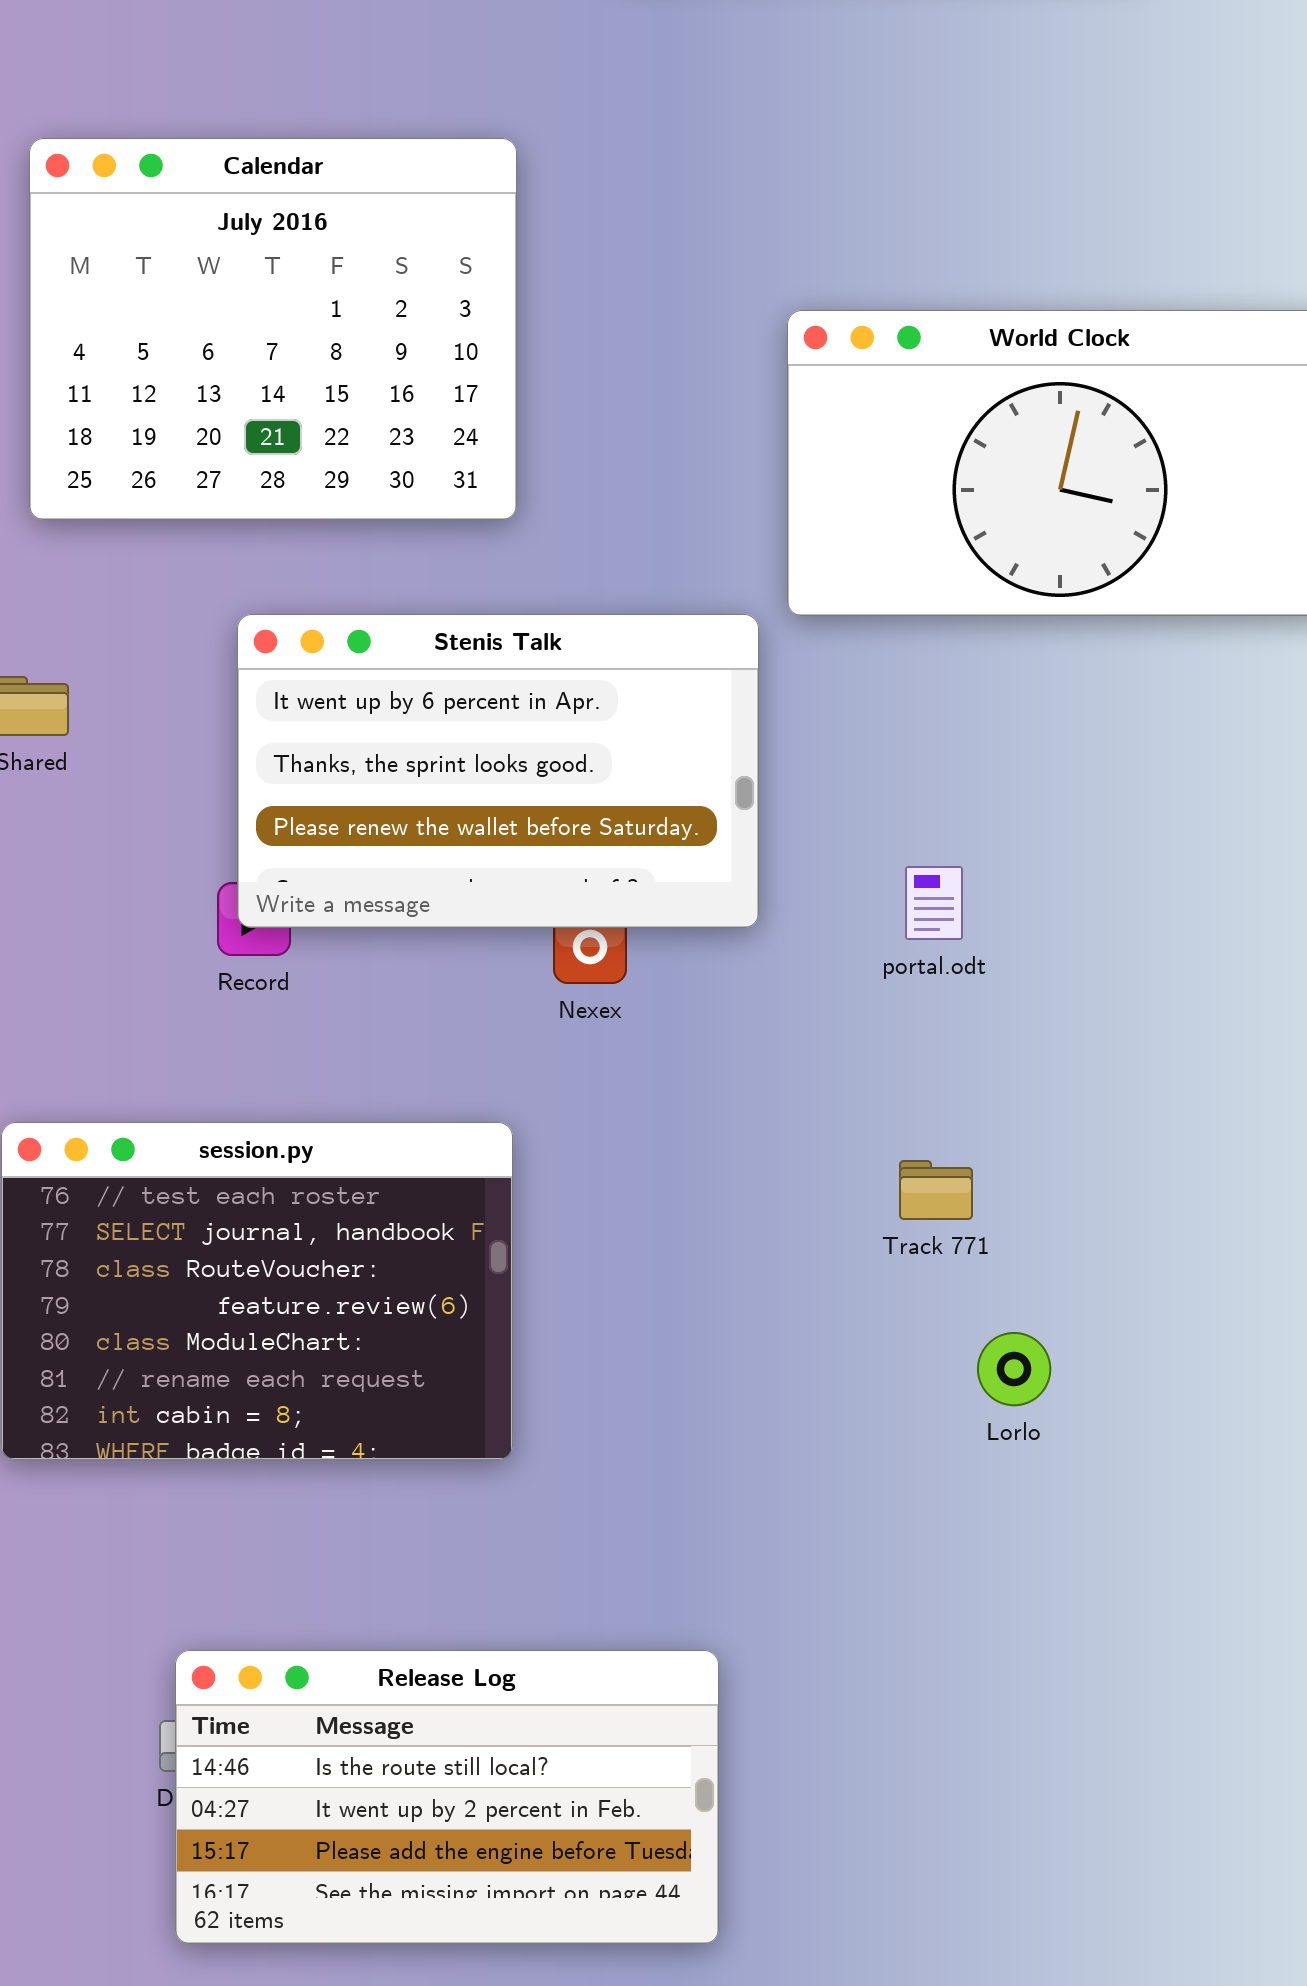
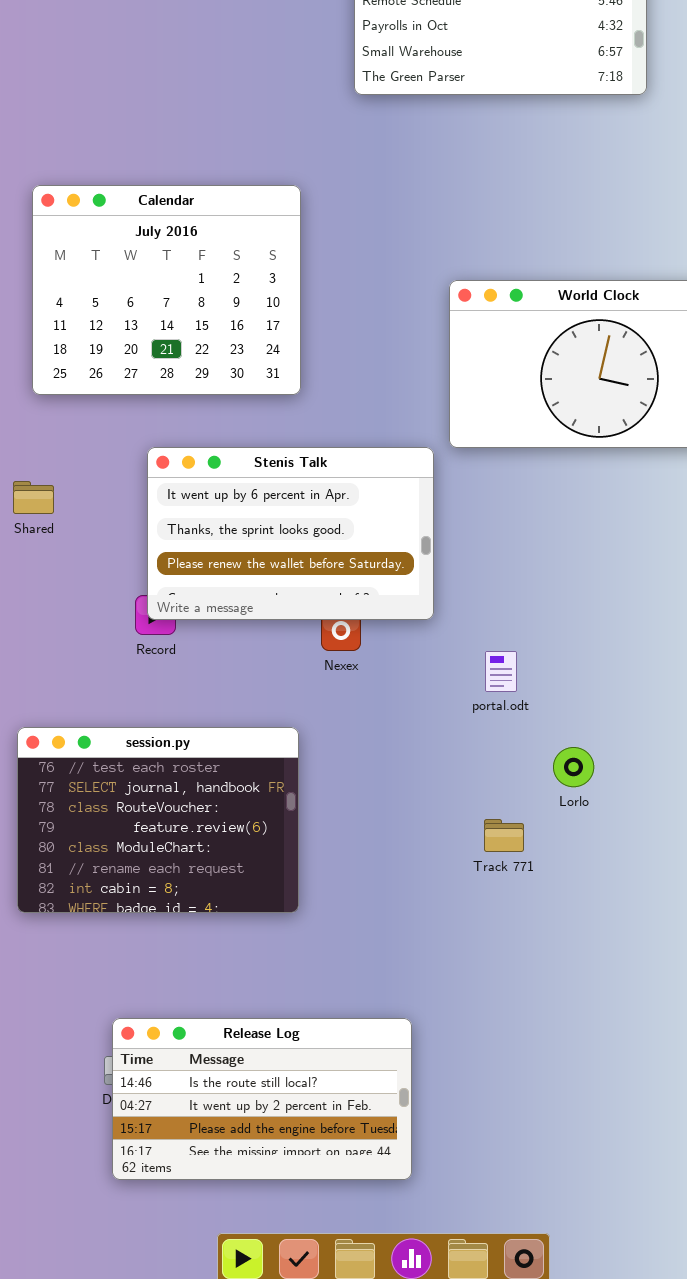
portal.odt: [905,866,963,940] -> [485,651,517,692], moved
Track 771: [899,1160,973,1220] -> [484,819,524,852], moved
Lorlo: [977,1332,1051,1406] -> [553,747,594,787], moved

